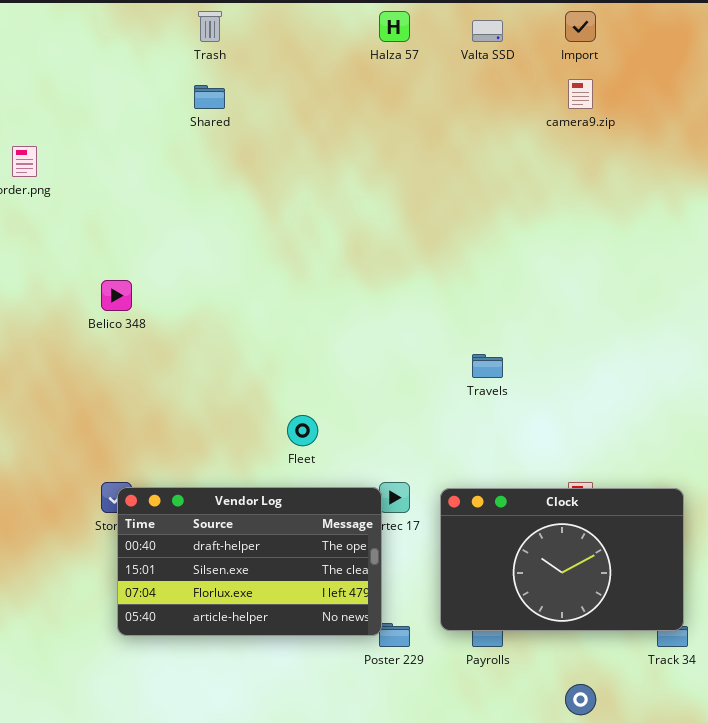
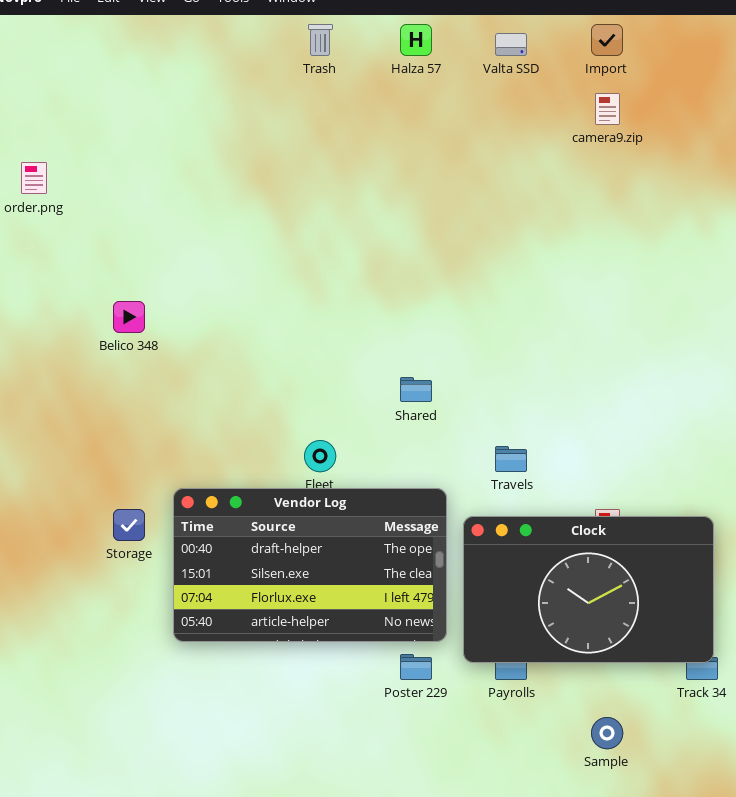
Trash: [198,11,222,42] -> [308,24,333,56], moved
Shared: [194,85,225,109] -> [400,377,432,402], moved
Travels: [472,354,503,378] -> [495,446,527,472], moved
Vendor Log: [117,487,382,636] -> [173,488,447,642], moved

